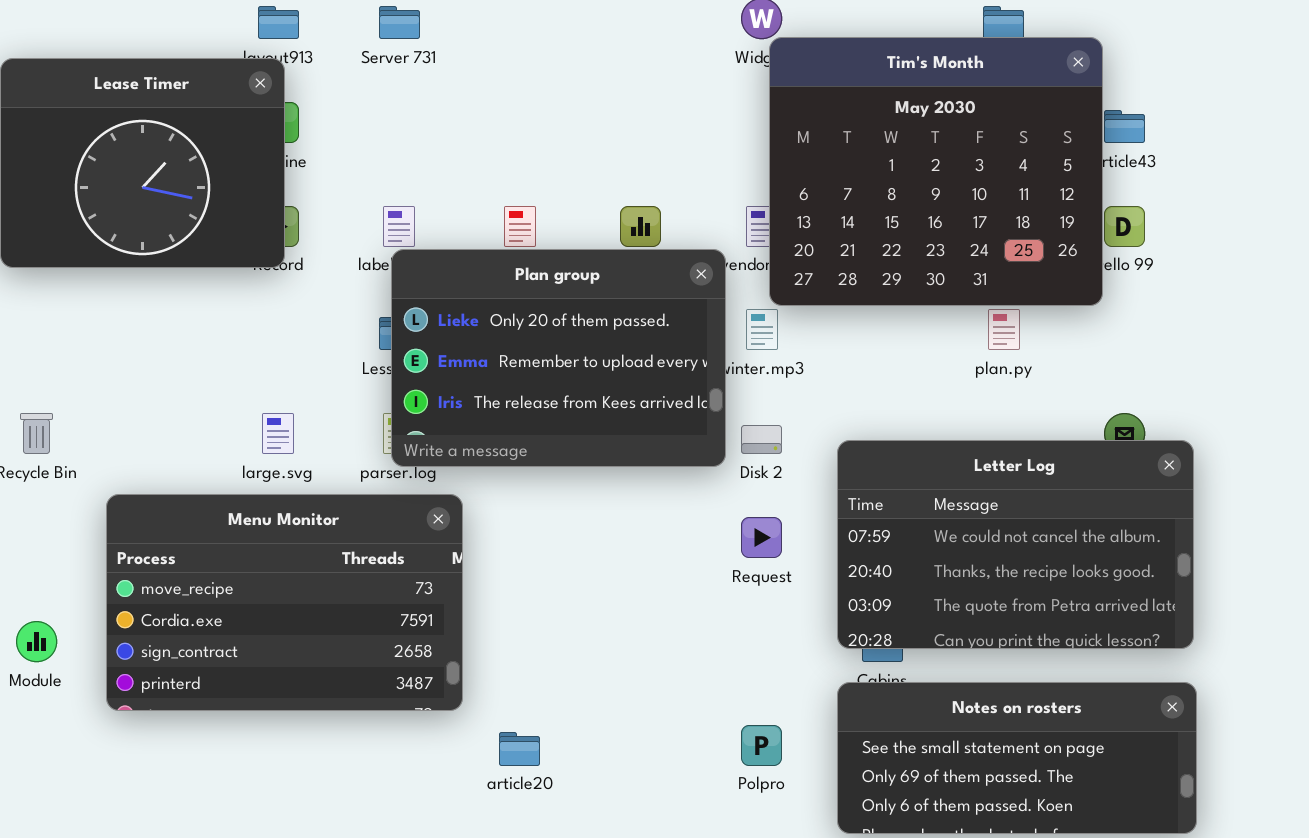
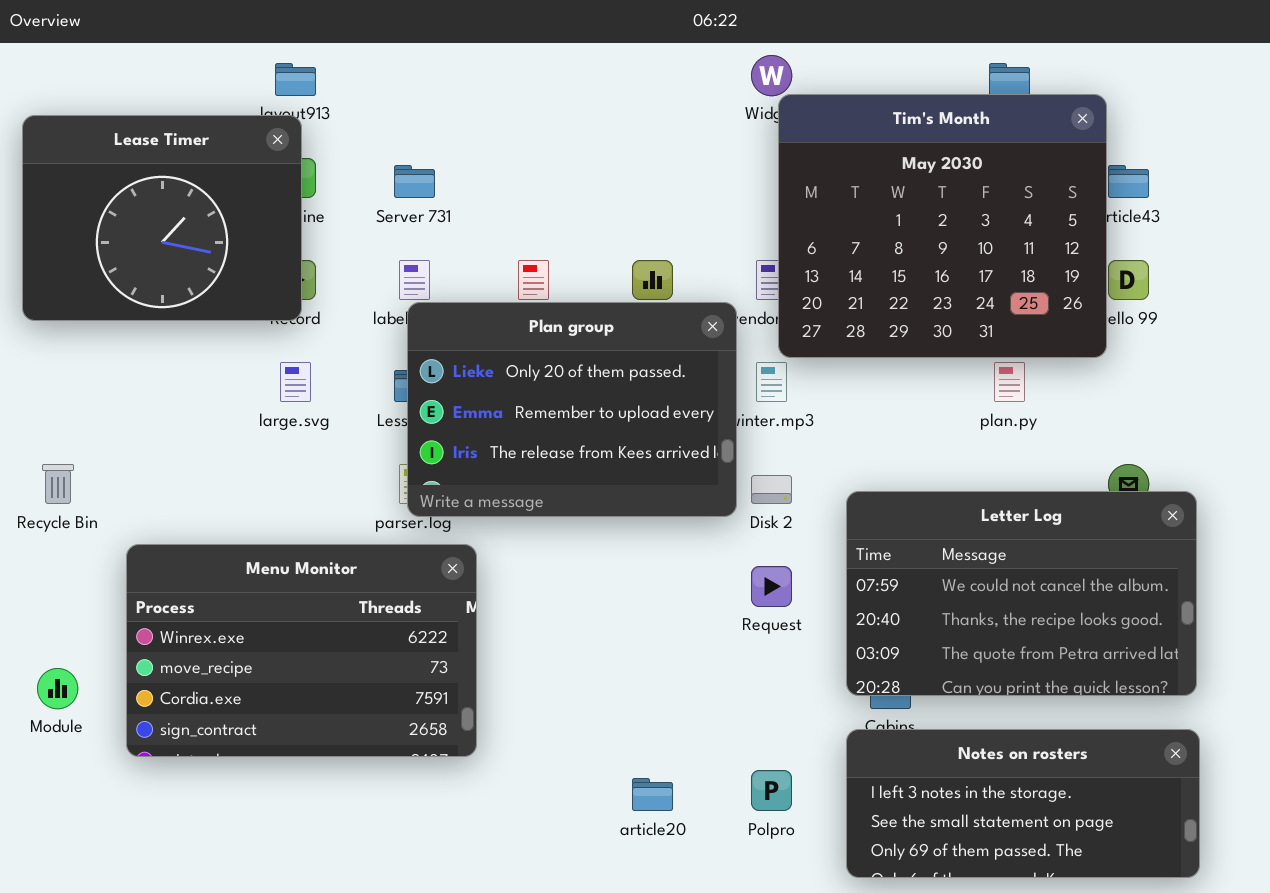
Server 731: [379,6,420,39] -> [394,165,435,198], moved
large.svg: [262,413,294,454] -> [280,362,311,402], moved
Menu Monitor: [106,494,463,711] -> [126,544,477,757], scrolled up 1 row
Notes on rosters: [837,682,1197,834] -> [846,729,1200,878], scrolled up 1 row
article20: [499,732,540,766] -> [632,778,673,811], moved

